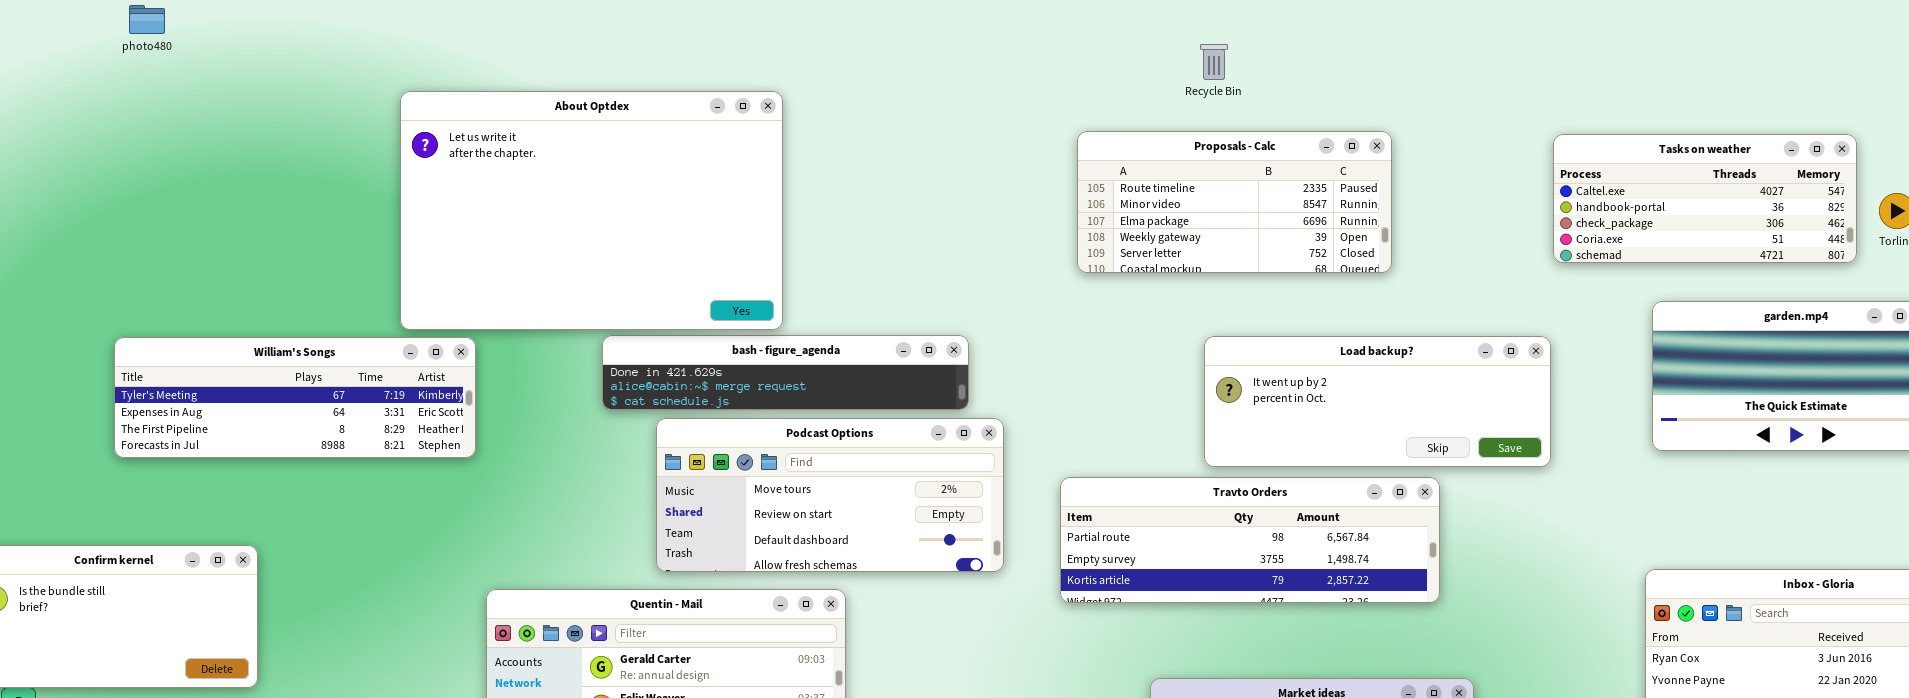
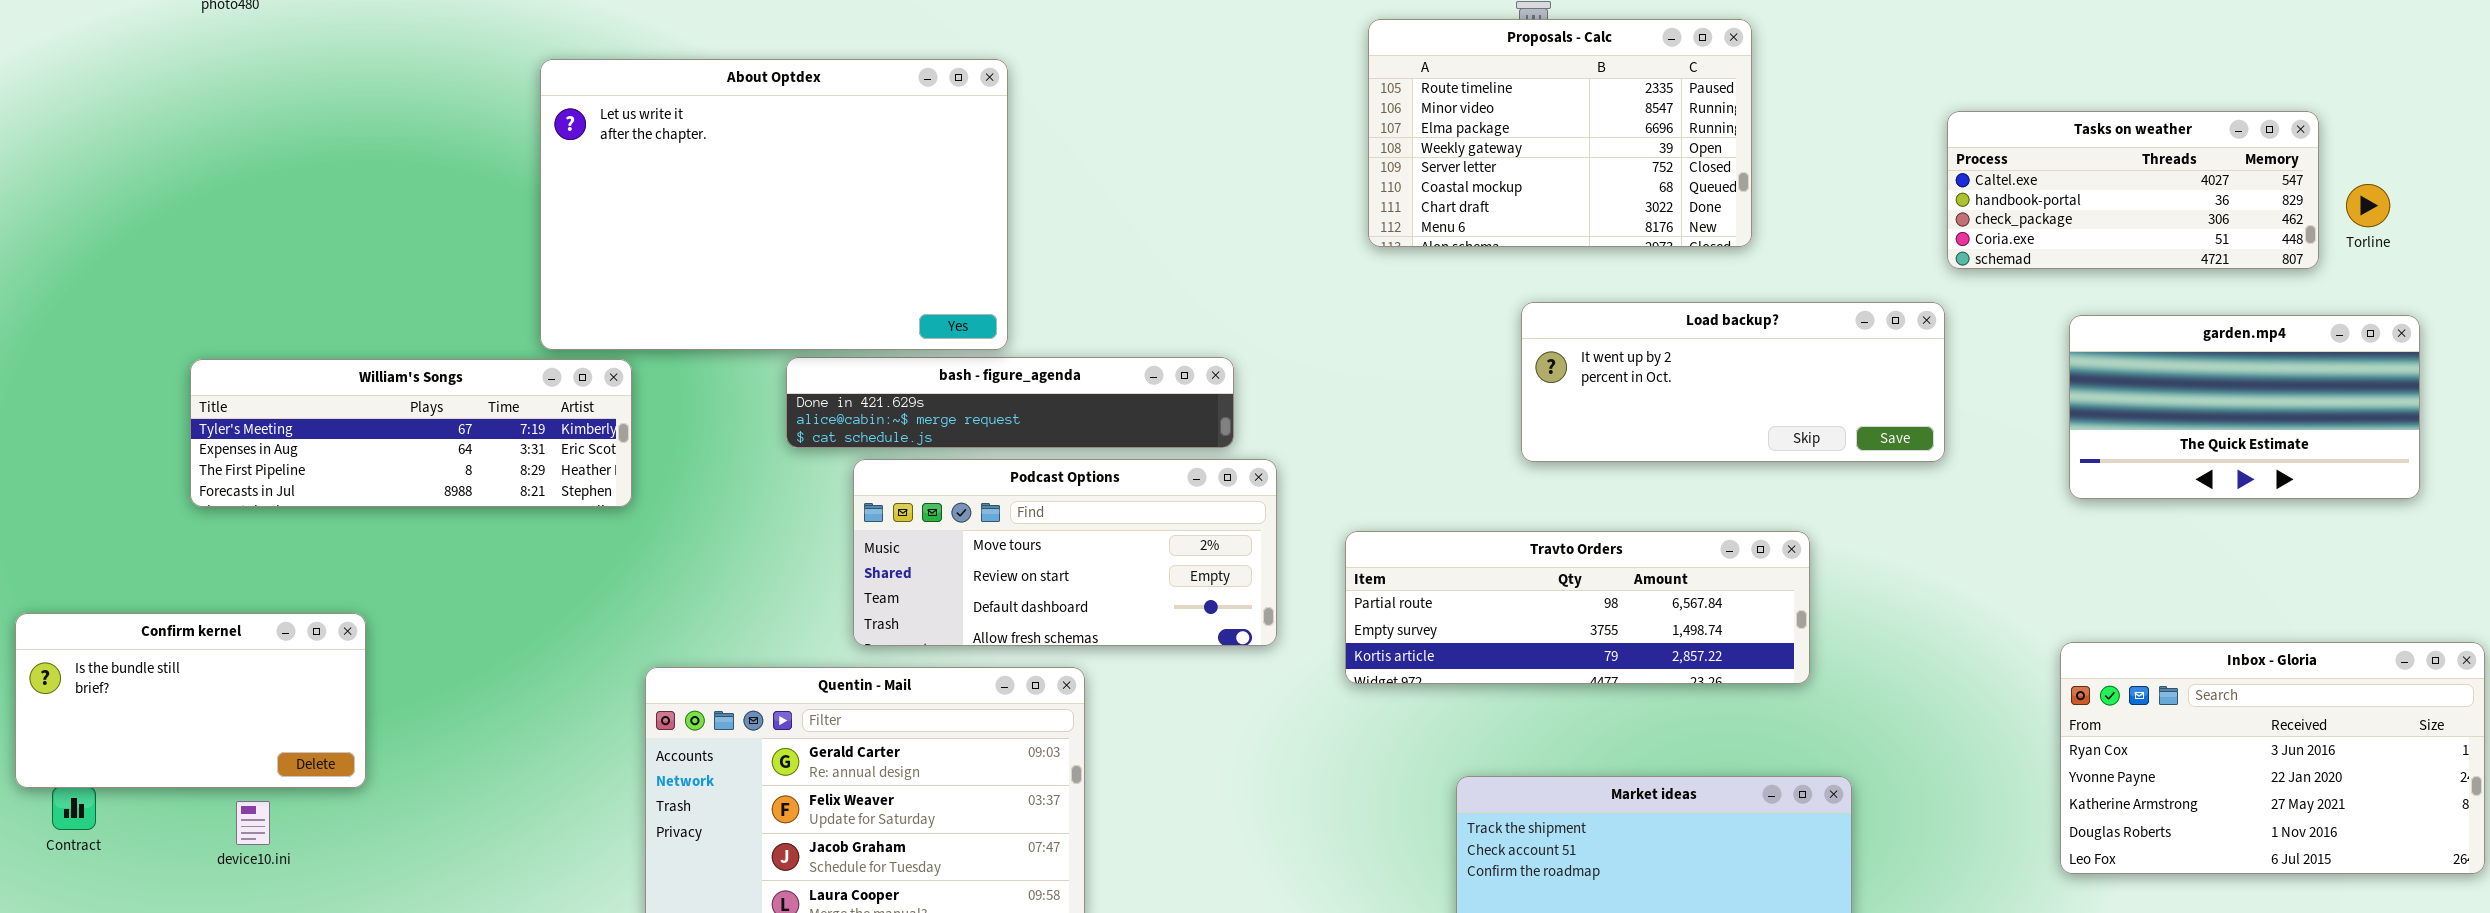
Proposals - Calc: [1077,131,1392,273] -> [1368,19,1752,247], moved, resized
Load backup?: [1204,336,1551,467] -> [1521,302,1945,462], moved

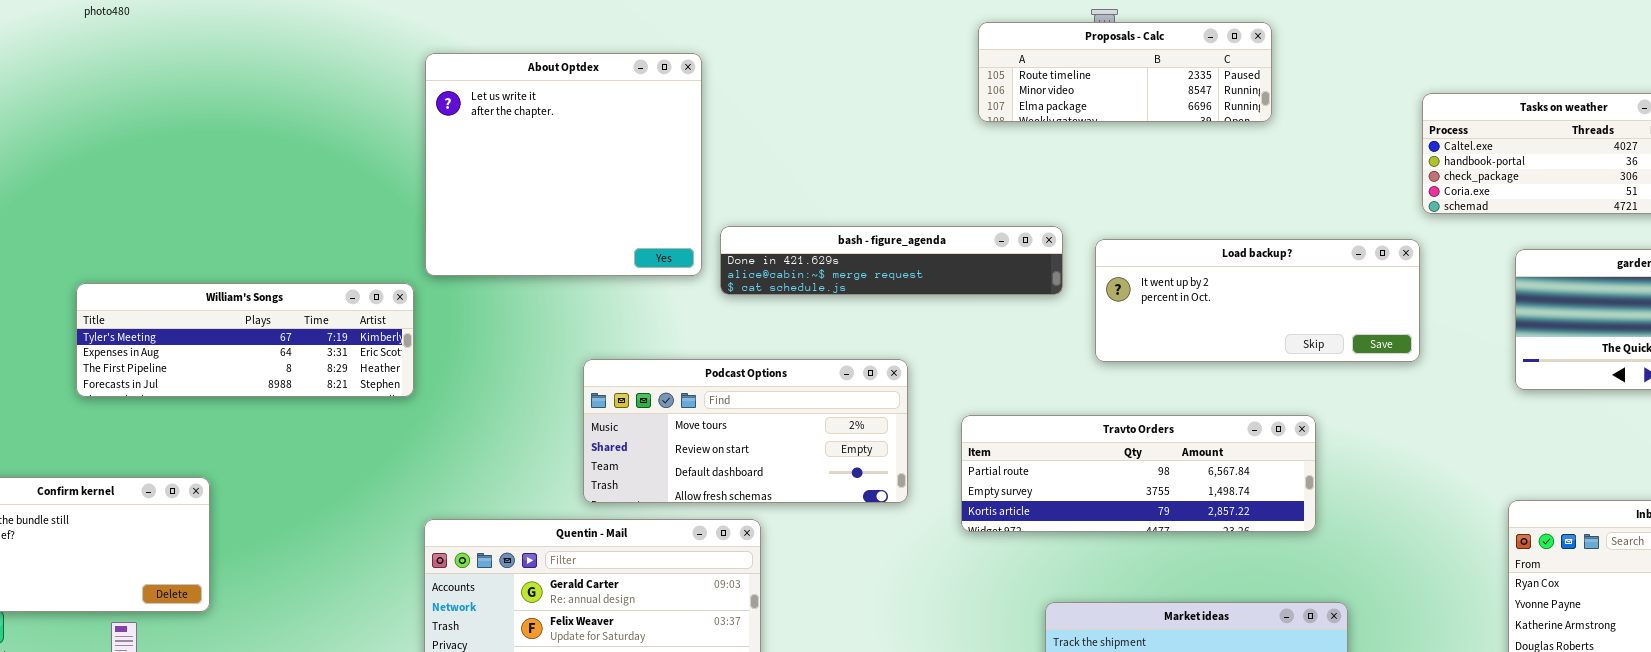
Proposals - Calc: [1368,19,1752,247] -> [978,22,1272,122], resized
About Optdex: [540,59,1008,350] -> [425,53,702,276], resized
bash - figure_agenda: [786,357,1234,448] -> [720,226,1063,295], moved

